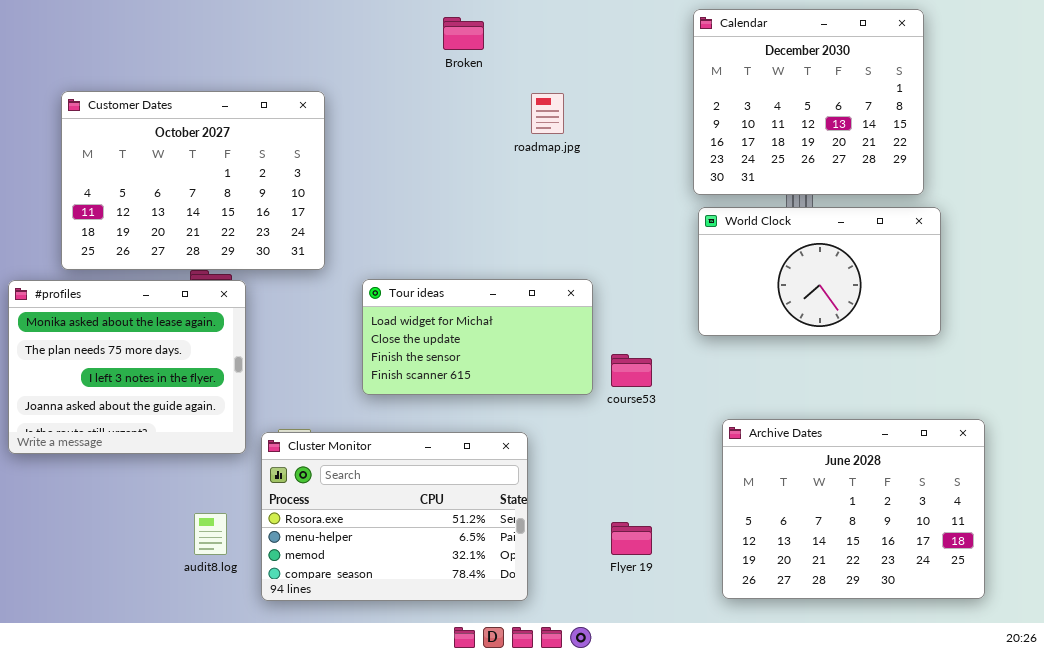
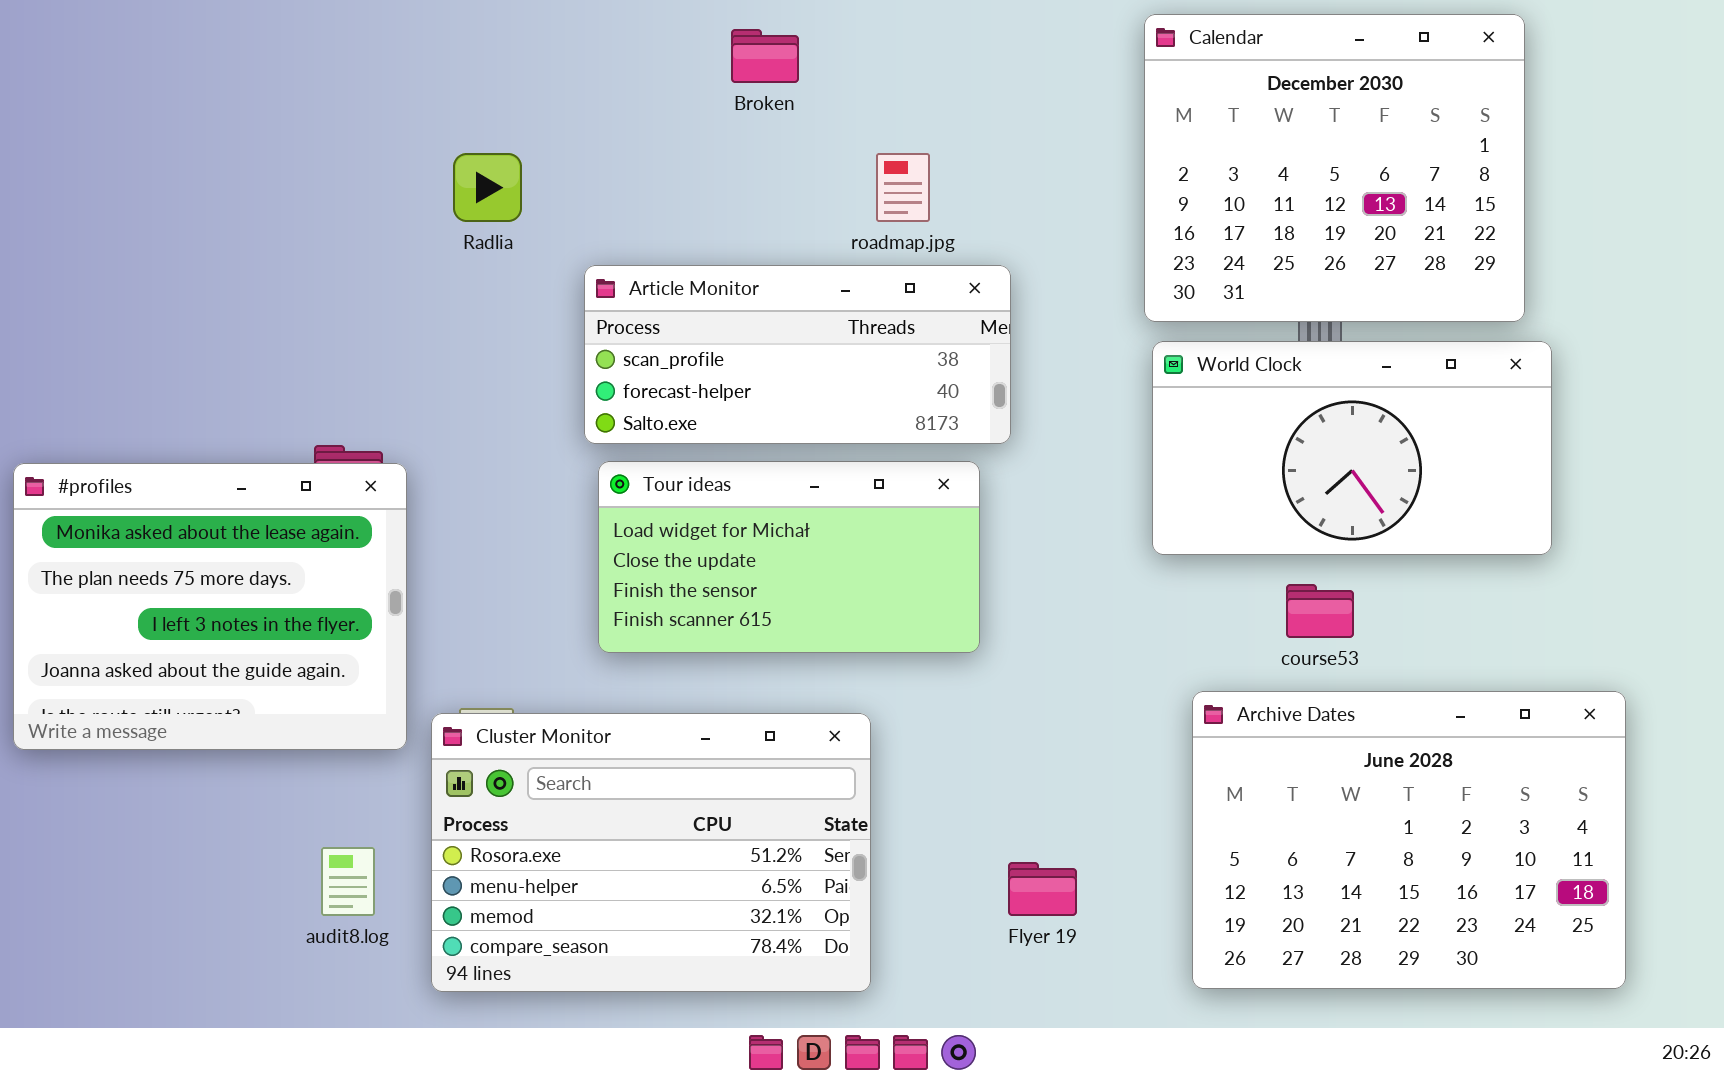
Customer Dates: [61,91,325,270] -> none, closed
Article Monitor: none -> [584,265,1011,444], opened
course53: [611,354,652,387] -> [1286,584,1354,638], moved

